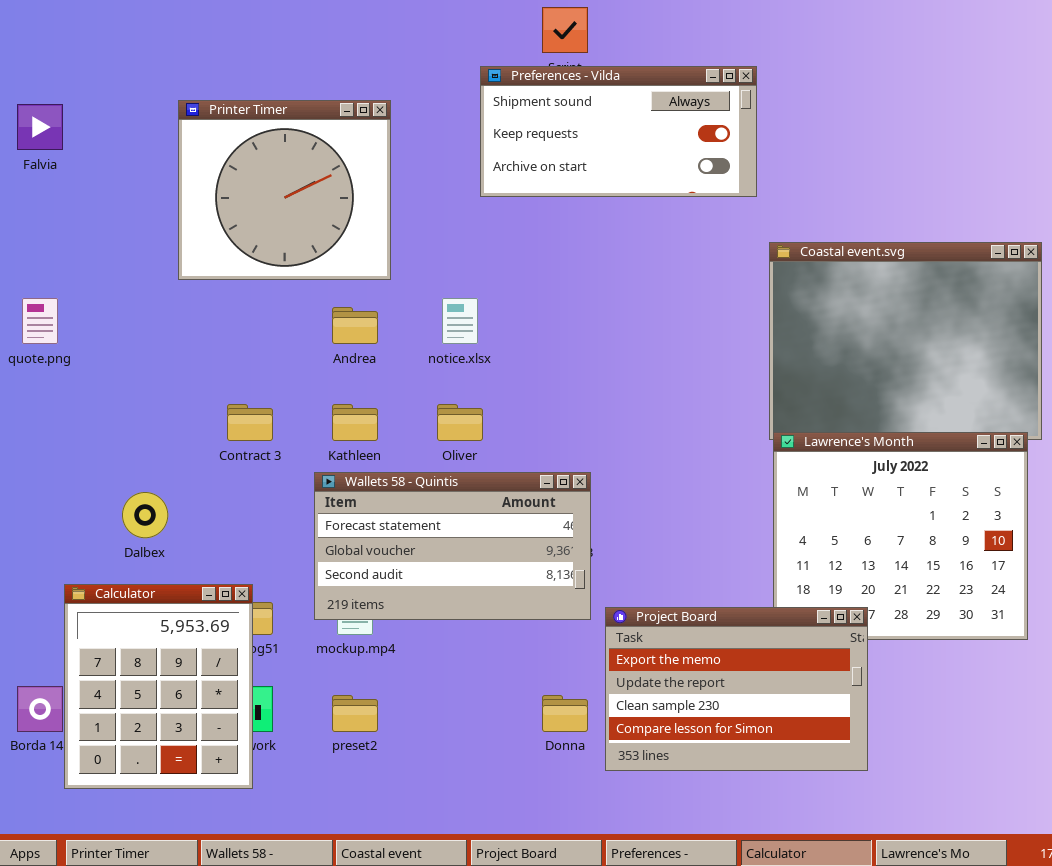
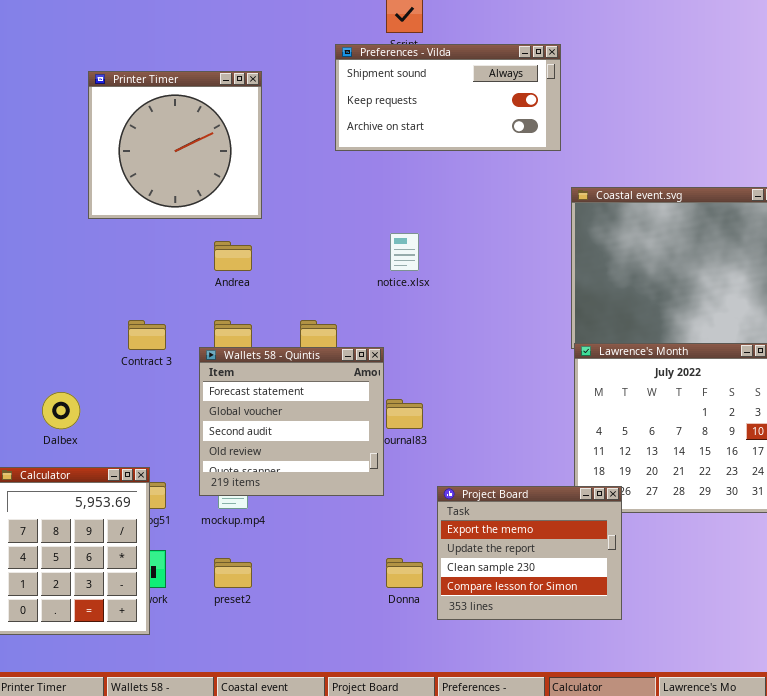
notice.xlsx: [442,298,478,344] -> [390,233,419,271], moved
Wallets 58 - Quintis: [314,472,591,620] -> [199,347,384,496], resized
Project Board: [605,607,868,771] -> [437,486,622,620], resized

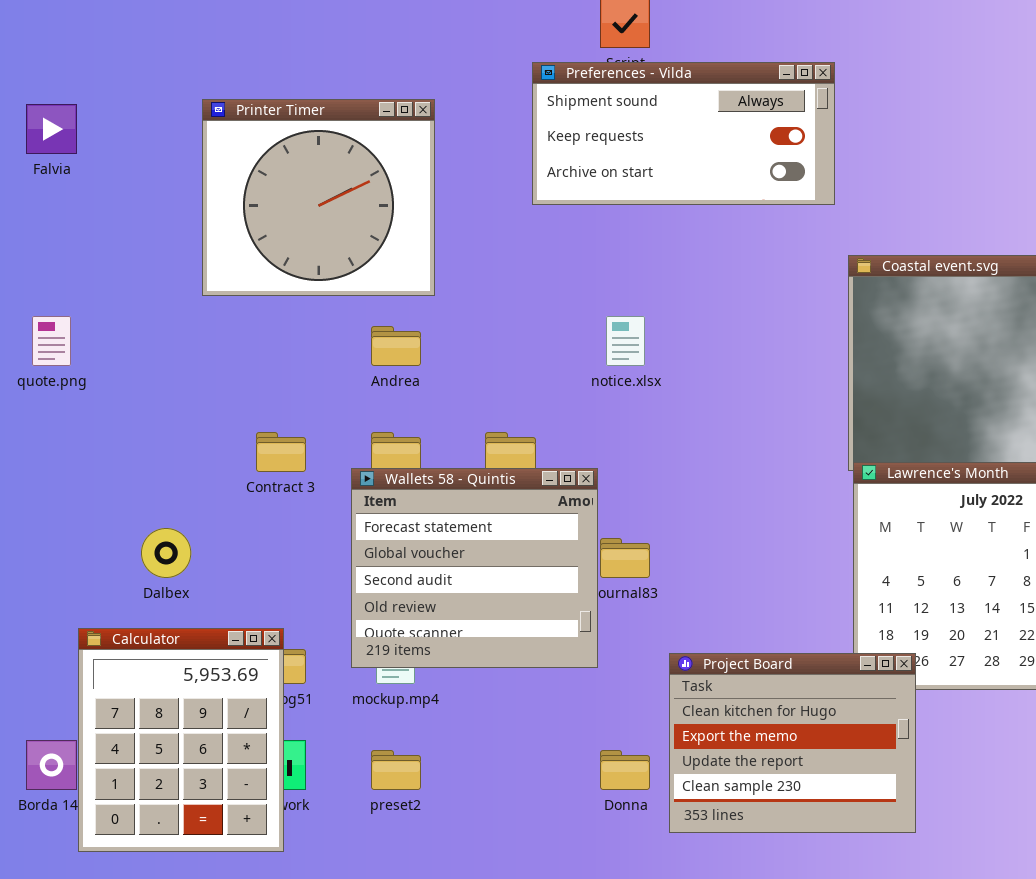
Project Board: [437,486,622,620] -> [669,653,916,833], scrolled up 1 row

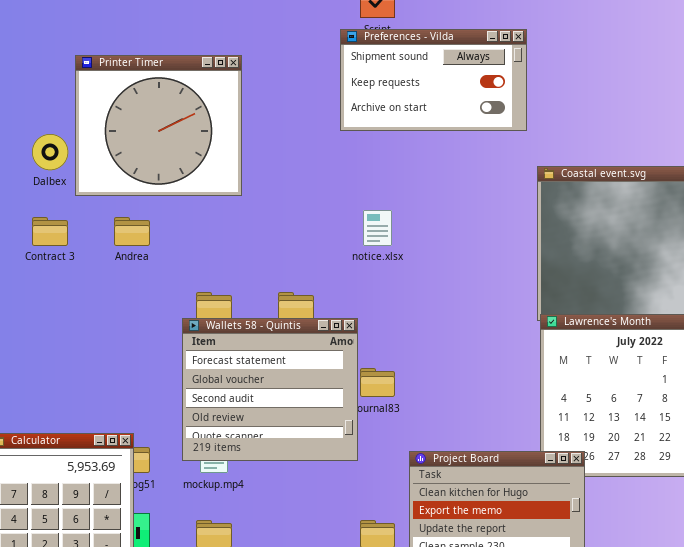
Preferences - Vilda: [532,62,835,205] -> [340,29,527,131], resized
Andrea: [371,326,421,366] -> [114,217,150,246], moved
Contract 3: [256,432,306,472] -> [32,217,68,246], moved
Dalbex: [141,528,191,578] -> [32,134,68,170], moved

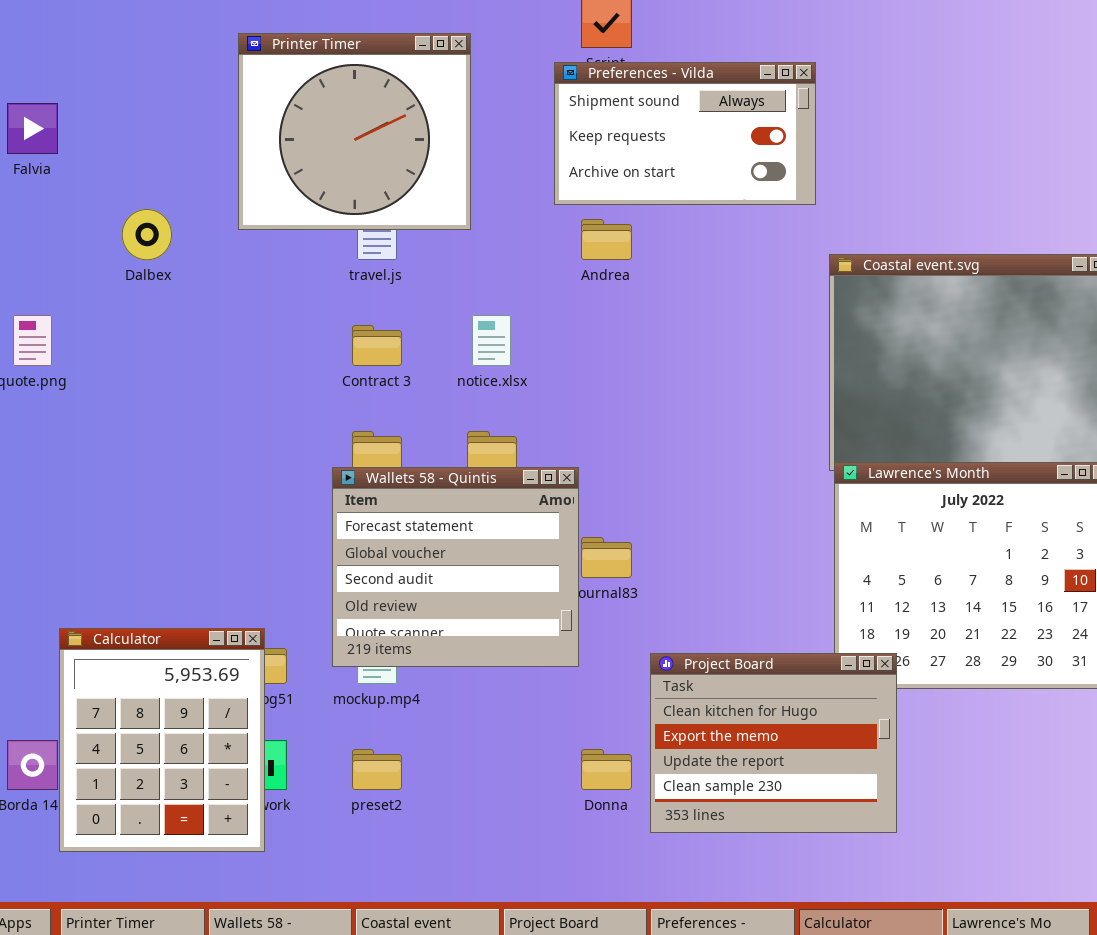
Printer Timer: [75,55,242,196] -> [238,33,471,230], moved
notice.xlsx: [363,210,392,246] -> [472,315,511,366], moved
Contract 3: [32,217,68,246] -> [352,325,402,366], moved
Andrea: [114,217,150,246] -> [581,219,632,260], moved

